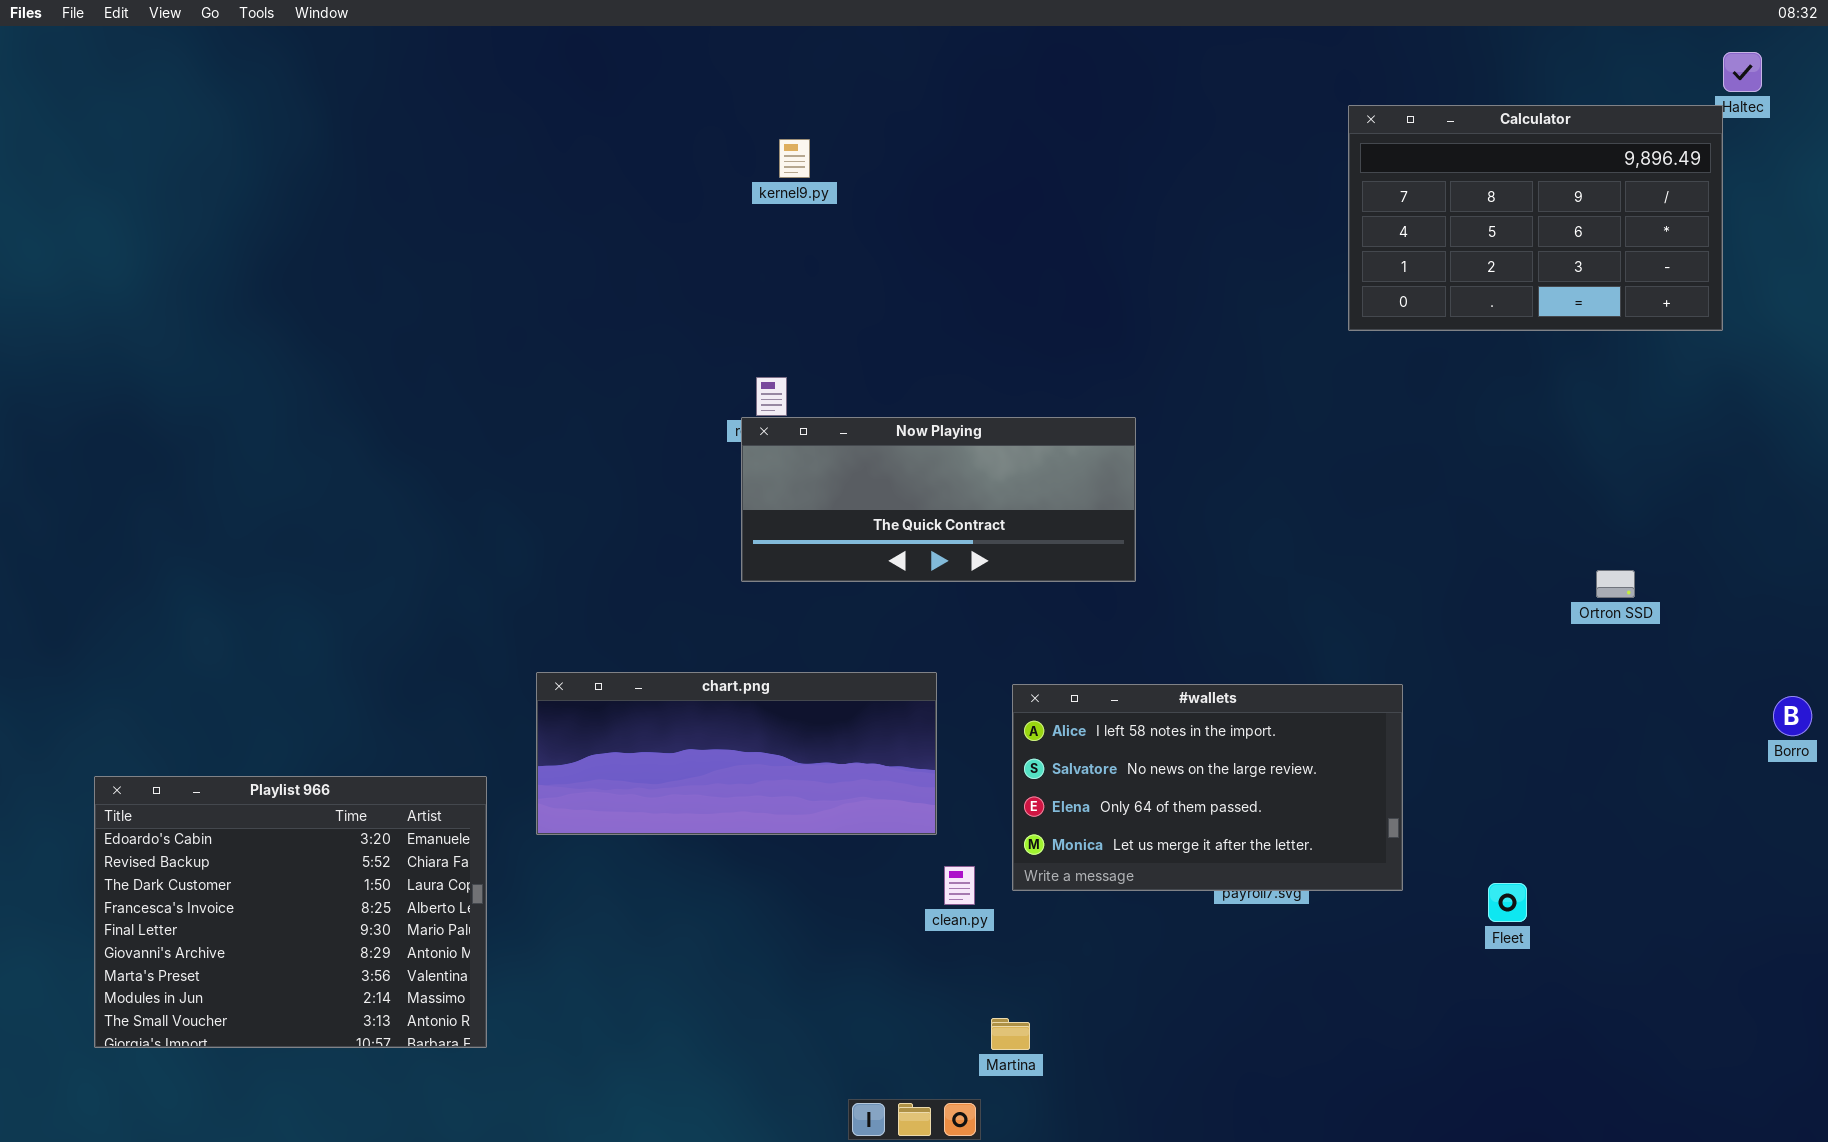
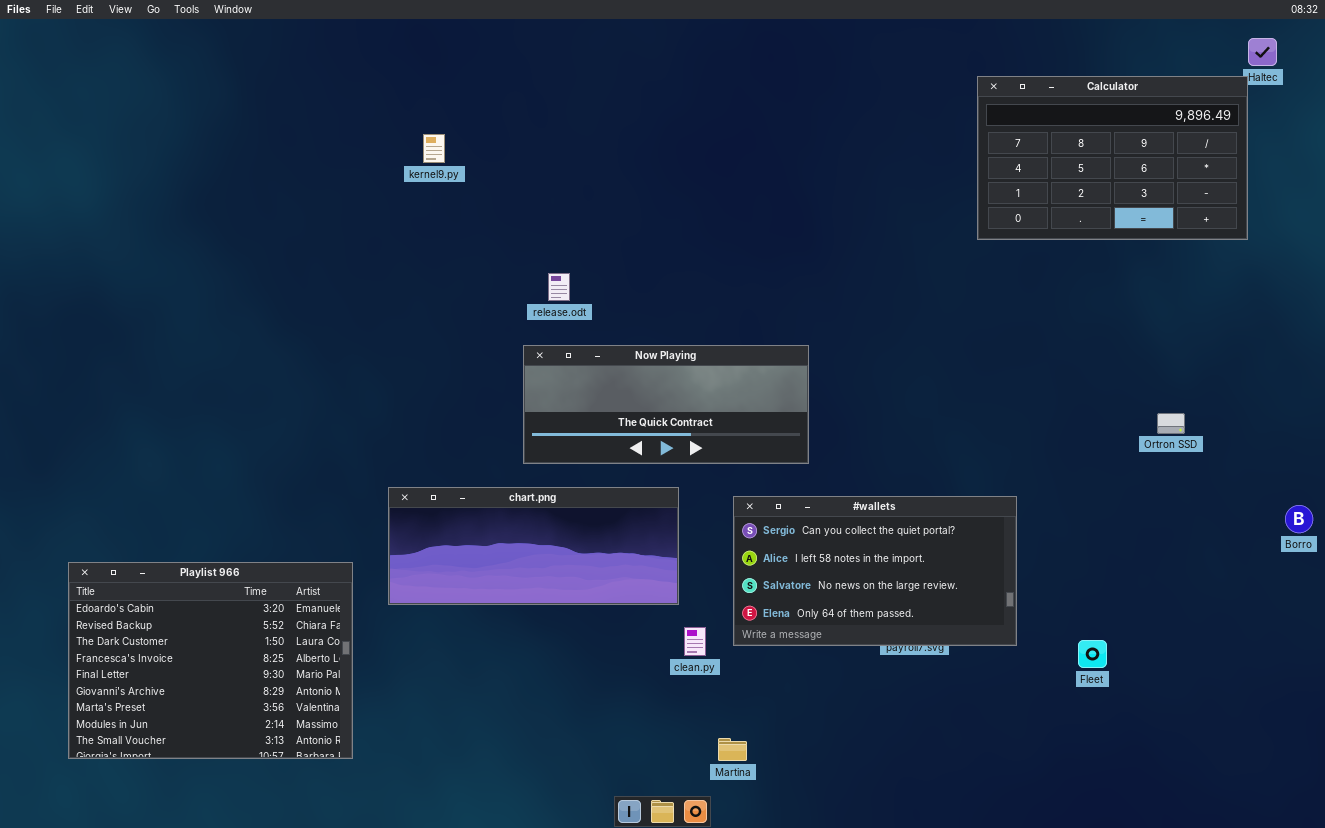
kernel9.py: [779,139,810,178] -> [423,134,445,163], moved
Now Playing: [741,417,1136,582] -> [523,345,809,464], moved
#wallets: [1012,684,1403,891] -> [733,496,1017,646], scrolled up 1 row

